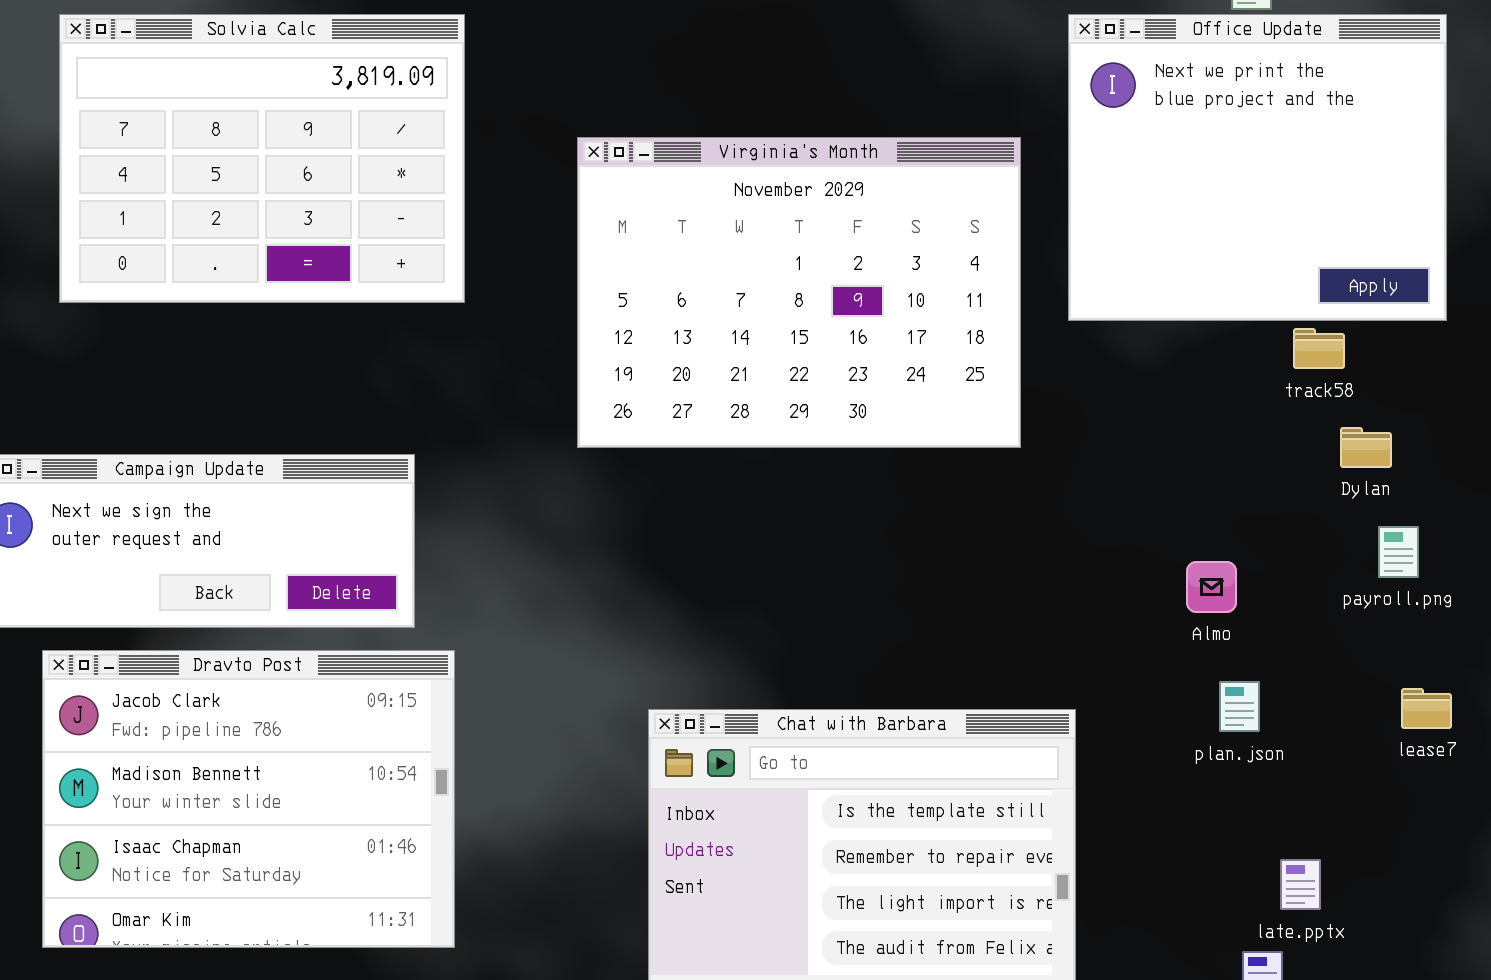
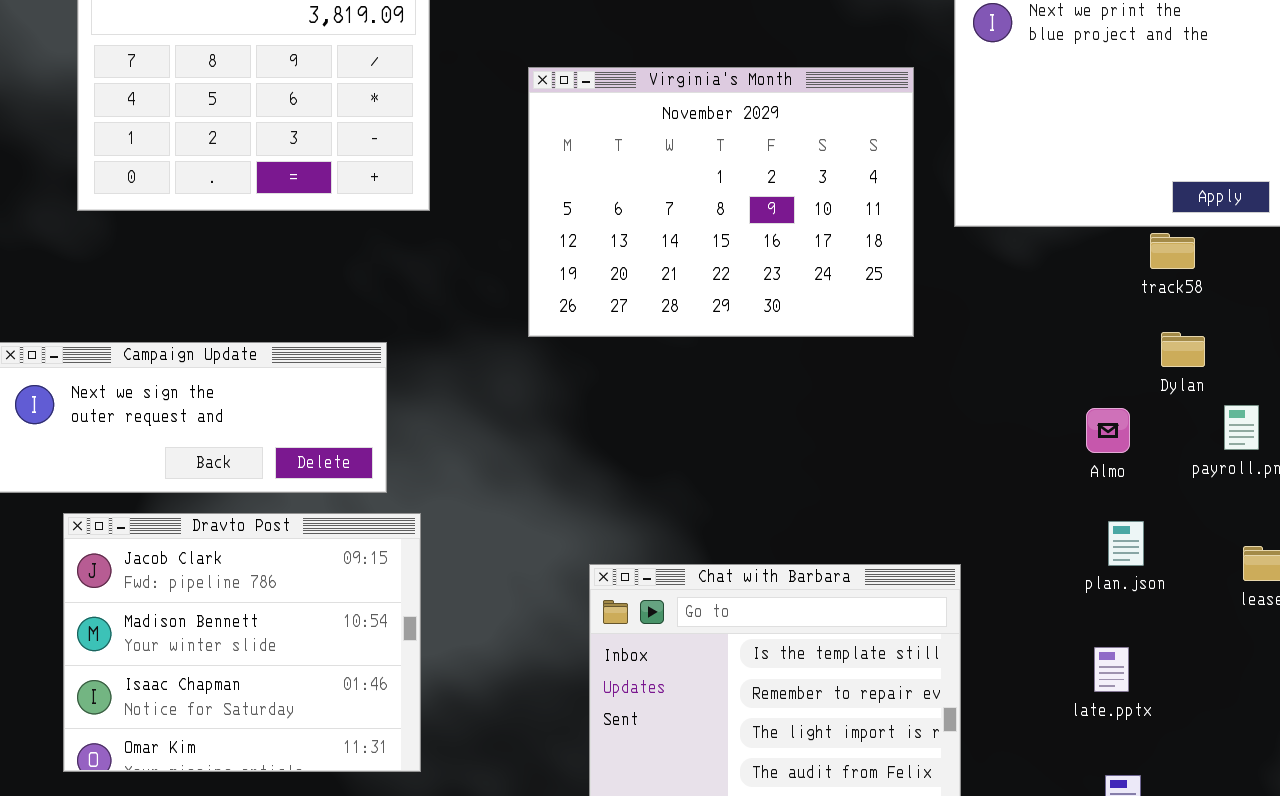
Dylan: [1340,427,1392,468] -> [1161,332,1205,367], moved
Almo: [1186,561,1237,613] -> [1086,408,1130,453], moved
plan.json: [1219,681,1260,732] -> [1108,521,1144,566], moved
late.pptx: [1280,859,1321,910] -> [1094,647,1129,692], moved

